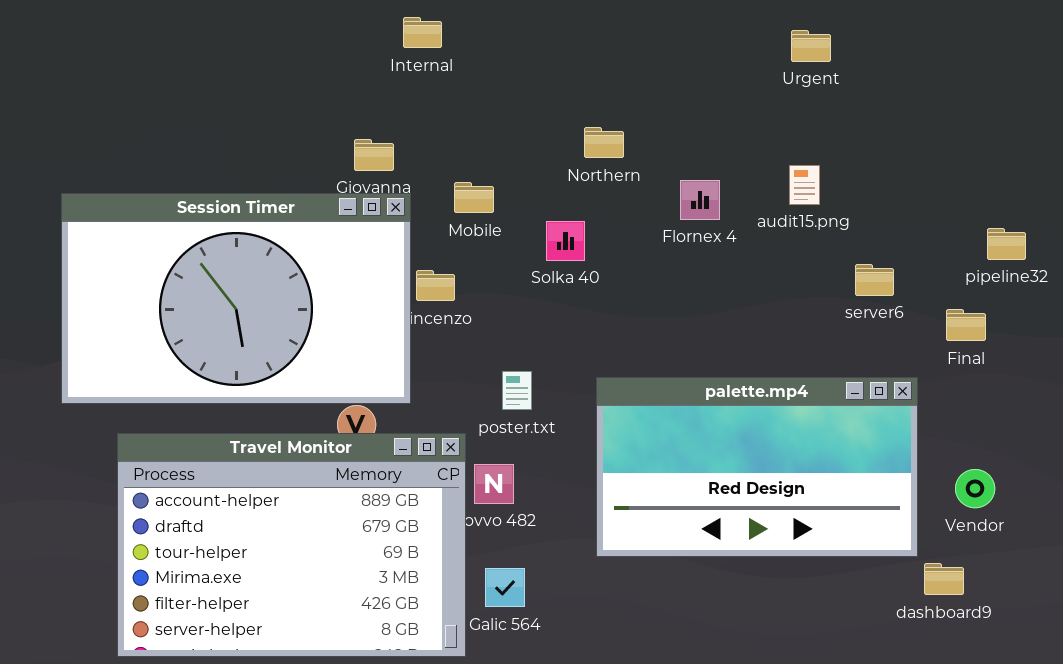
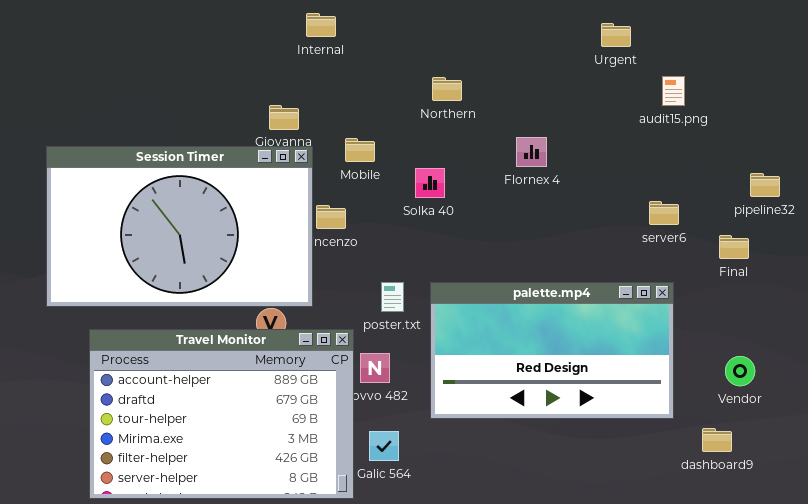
Northern: [584,127,624,158] -> [432,77,462,101], moved
audit15.png: [789,165,820,205] -> [662,76,685,106], moved
palette.mp4: [596,377,918,557] -> [430,282,674,419], moved

